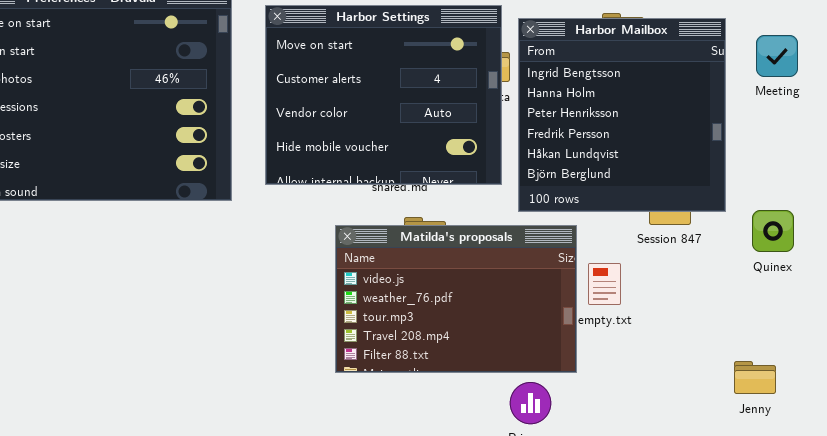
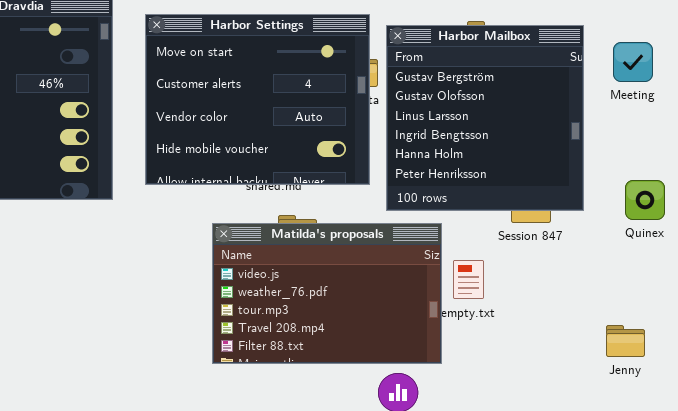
Harbor Mailbox: [518,18,726,212] -> [386,25,584,211], scrolled up 3 rows
Quinex: [752,210,794,252] -> [625,180,665,220], moved
Jenny: [734,361,776,394] -> [606,325,645,357], moved

